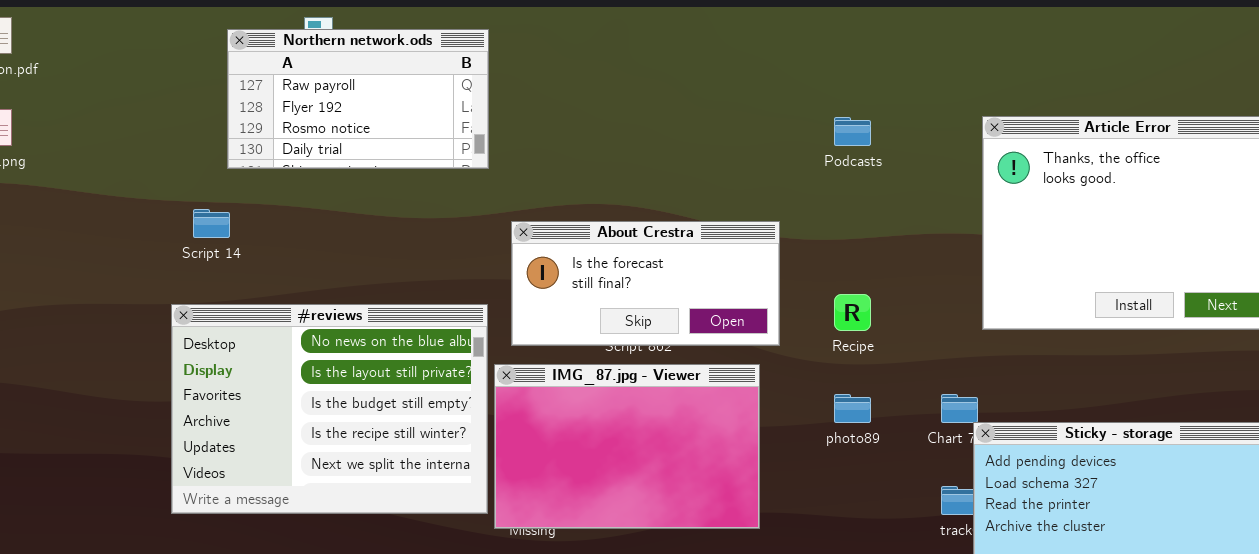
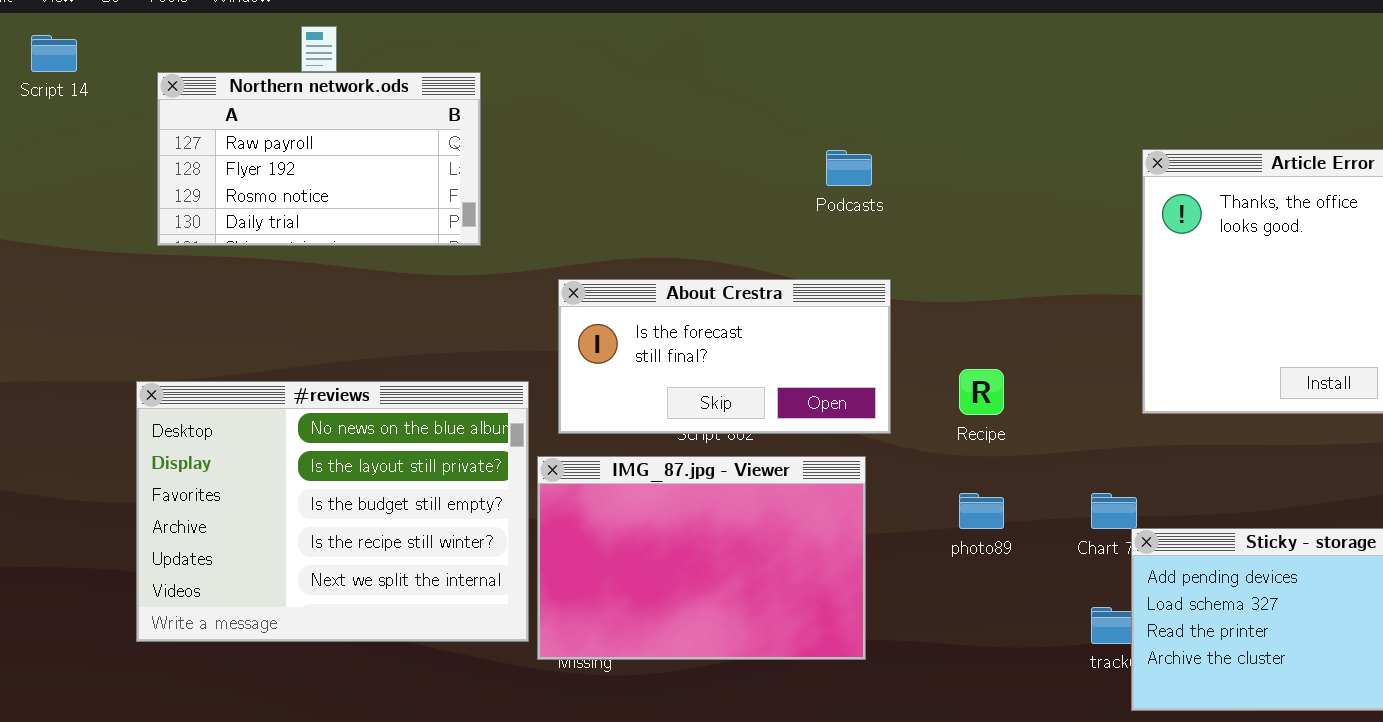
Northern network.ods: [227,29,489,169] -> [157,72,481,246], moved
Podcasts: [834,117,871,146] -> [826,150,872,186], moved
Script 14: [193,209,230,238] -> [31,35,77,72], moved

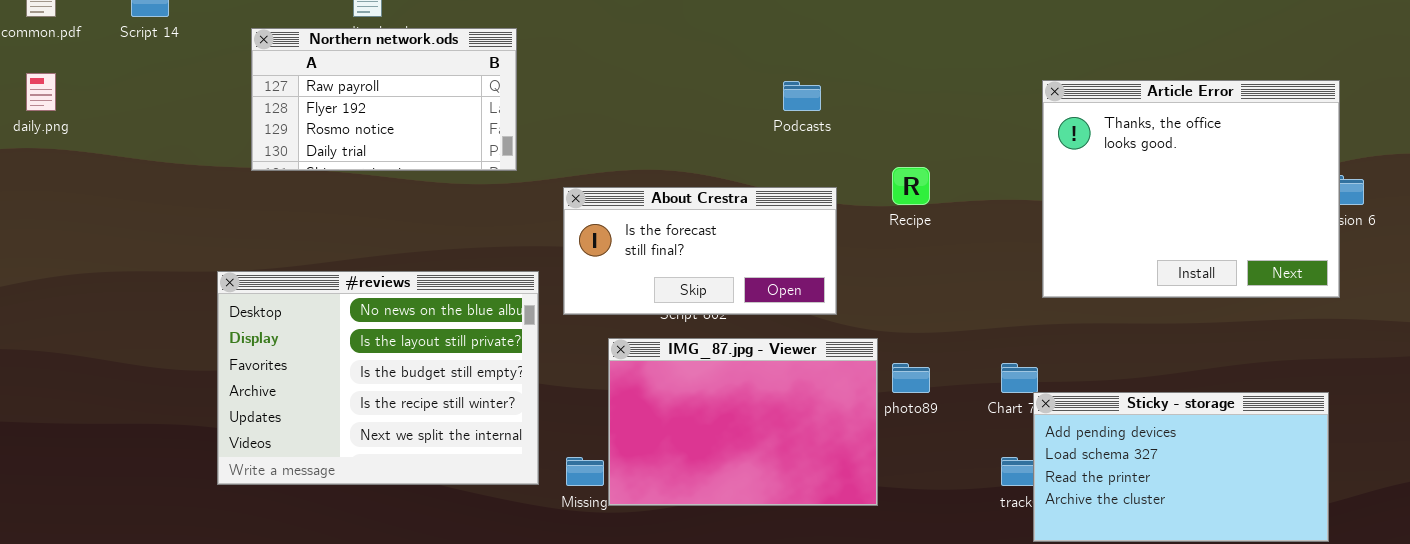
Northern network.ods: [157,72,481,246] -> [251,28,517,171], moved
Recipe: [959,369,1004,415] -> [892,167,930,205], moved
IMG_87.jpg - Viewer: [537,456,866,660] -> [608,338,878,506], moved

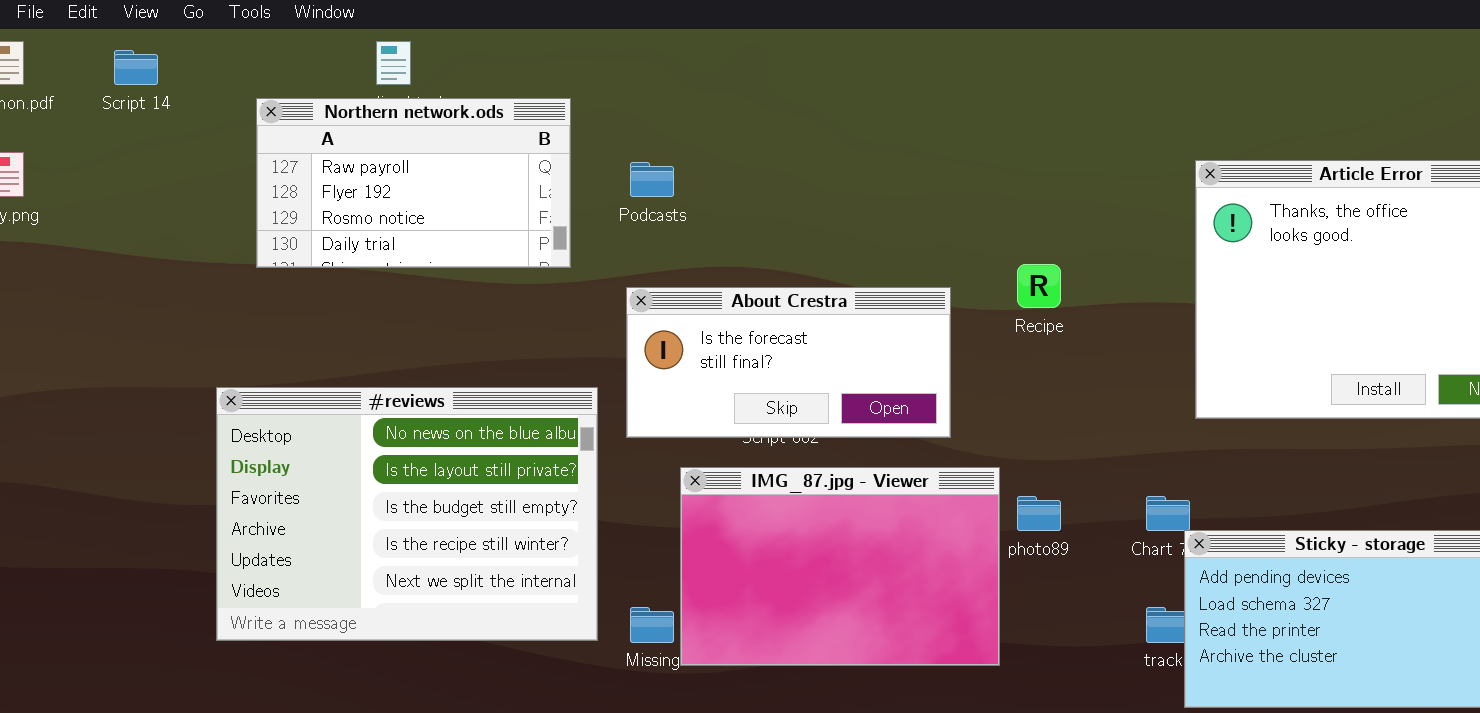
Podcasts: [783,81,821,111] -> [630,162,674,197], moved

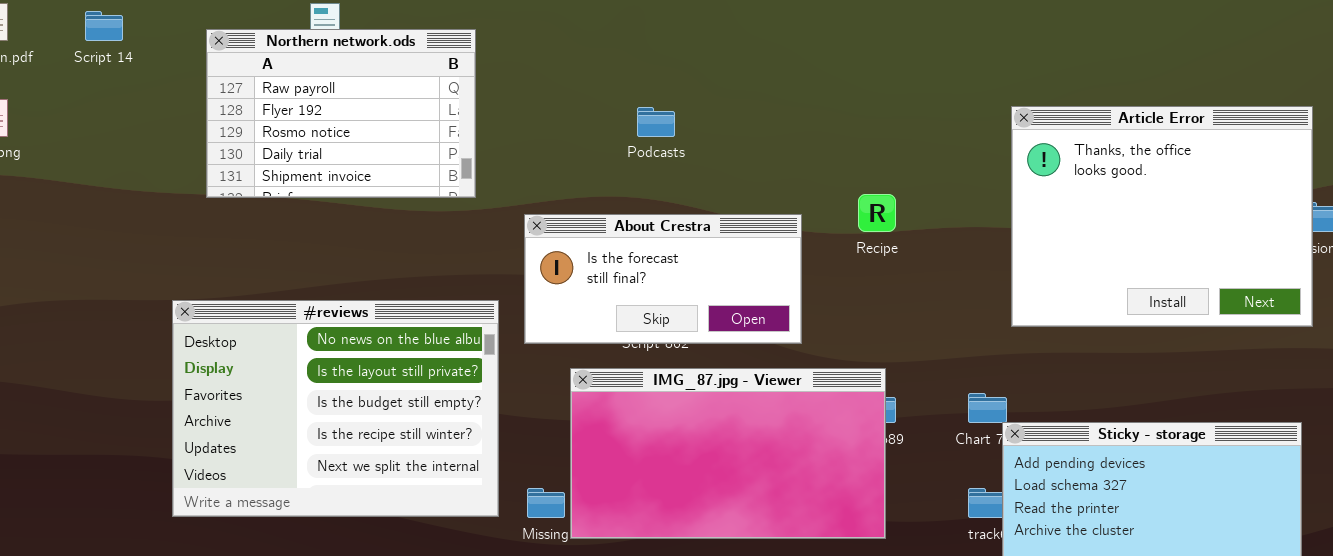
Northern network.ods: [256,98,571,268] -> [206,29,476,198], resized
Podcasts: [630,162,674,197] -> [637,107,675,137], moved
IMG_87.jpg - Viewer: [680,467,1000,666] -> [570,368,886,539], resized

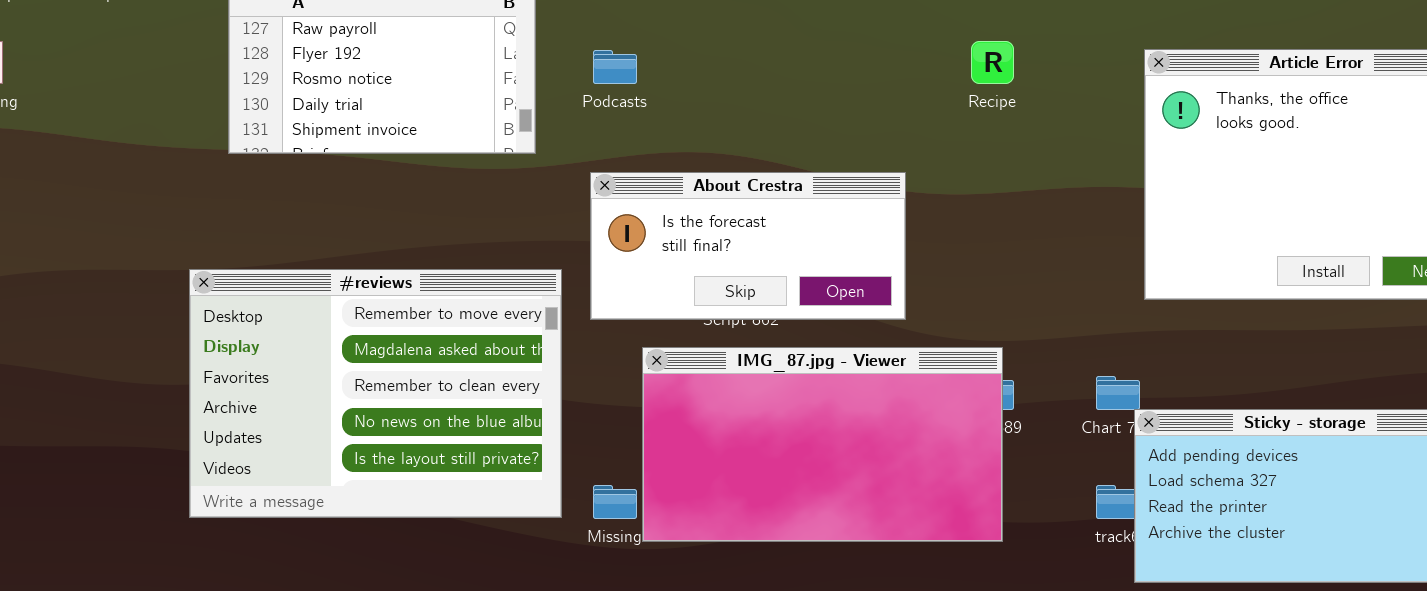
Podcasts: [637,107,675,137] -> [593,50,637,84], moved
Recipe: [858,194,896,232] -> [971,41,1014,84], moved
#reviews: [172,300,499,517] -> [189,269,562,518], scrolled up 3 rows

